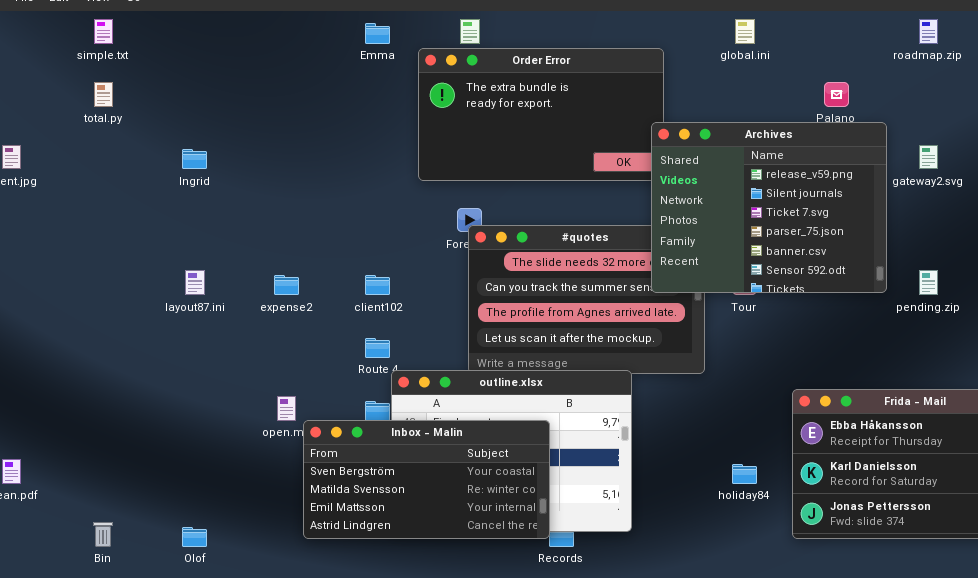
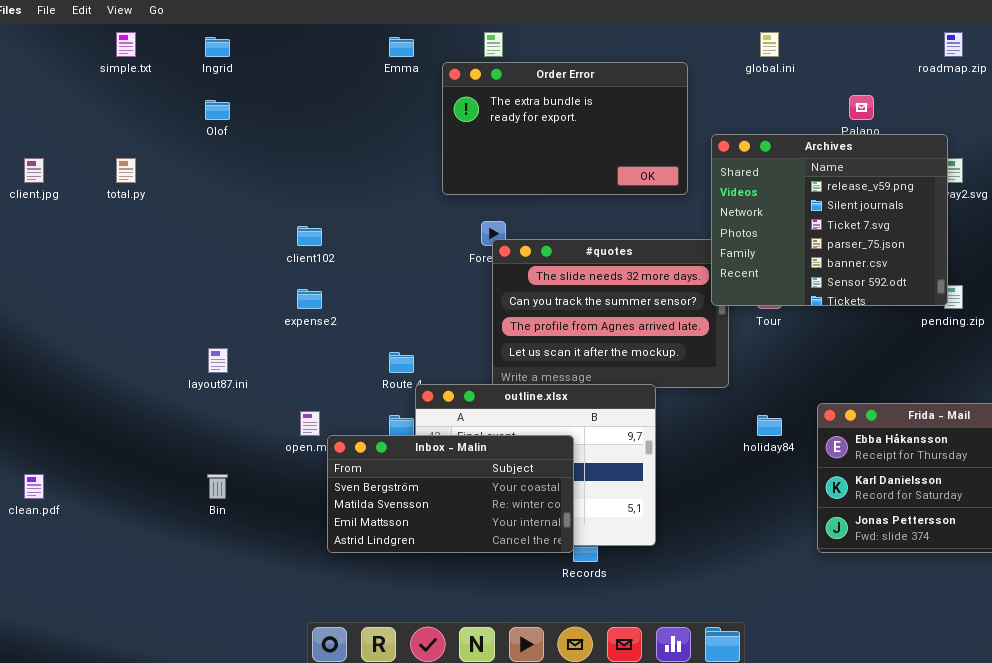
total.py: [94,82,113,107] -> [116,158,136,183], moved
Archives: [651,122,887,293] -> [711,134,948,306], moved
Ingrid: [182,149,207,169] -> [205,37,230,57], moved
layout87.ini: [185,270,205,295] -> [208,348,228,373], moved
client102: [365,275,390,295] -> [297,226,322,246], moved
holiday84: [732,464,757,484] -> [757,415,782,436], moved
Bin: [93,522,113,547] -> [207,474,228,499], moved
Olof: [182,527,207,547] -> [205,100,230,120], moved

